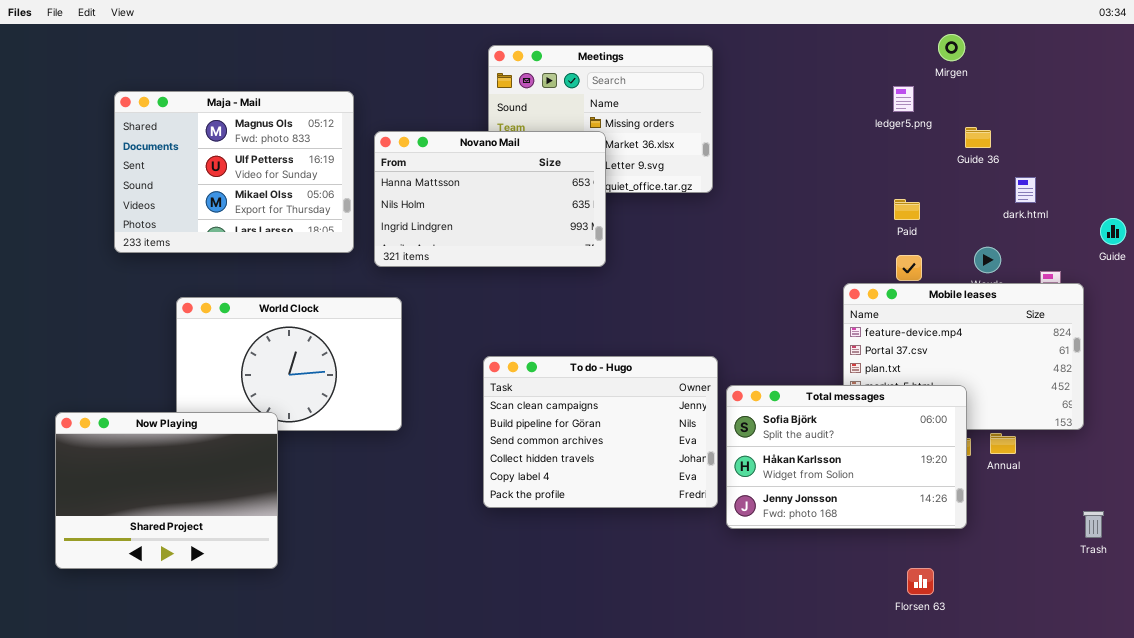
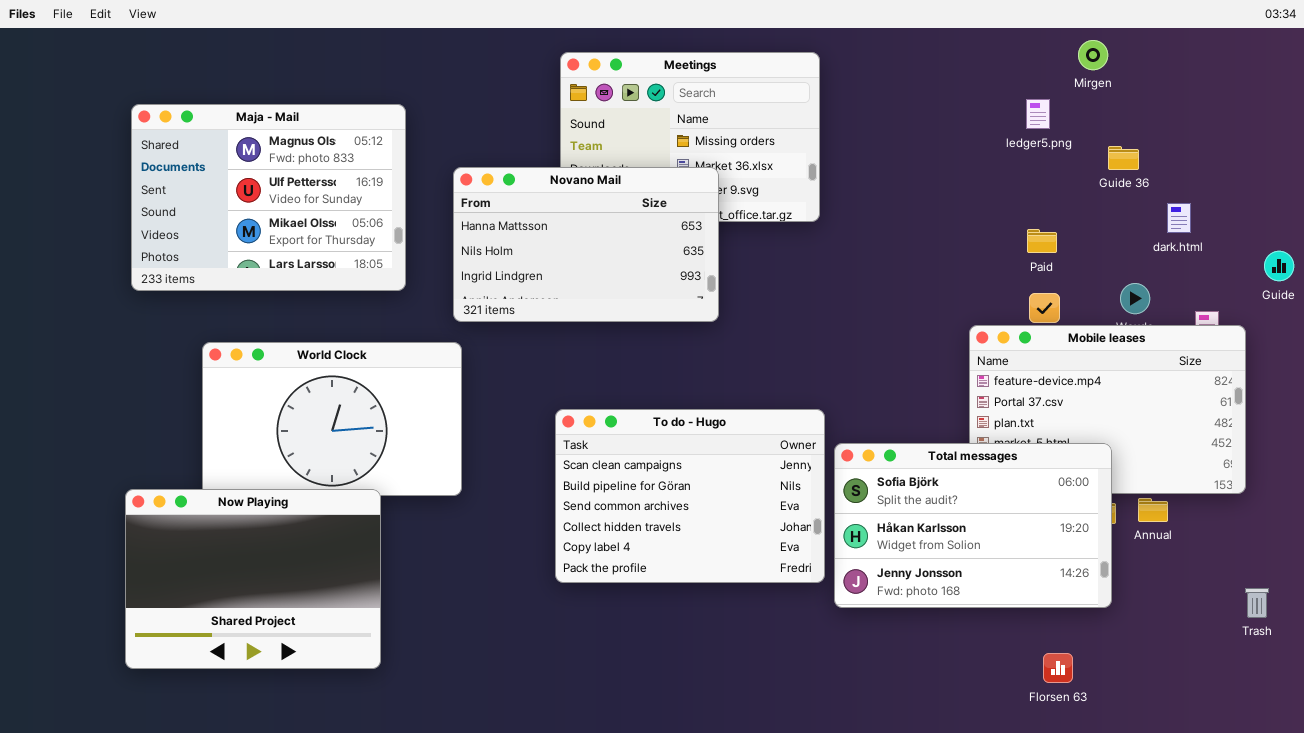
Novano Mail: [374,131,606,267] -> [453,167,719,322], moved
Now Playing: [55,412,278,569] -> [125,489,381,669], moved

